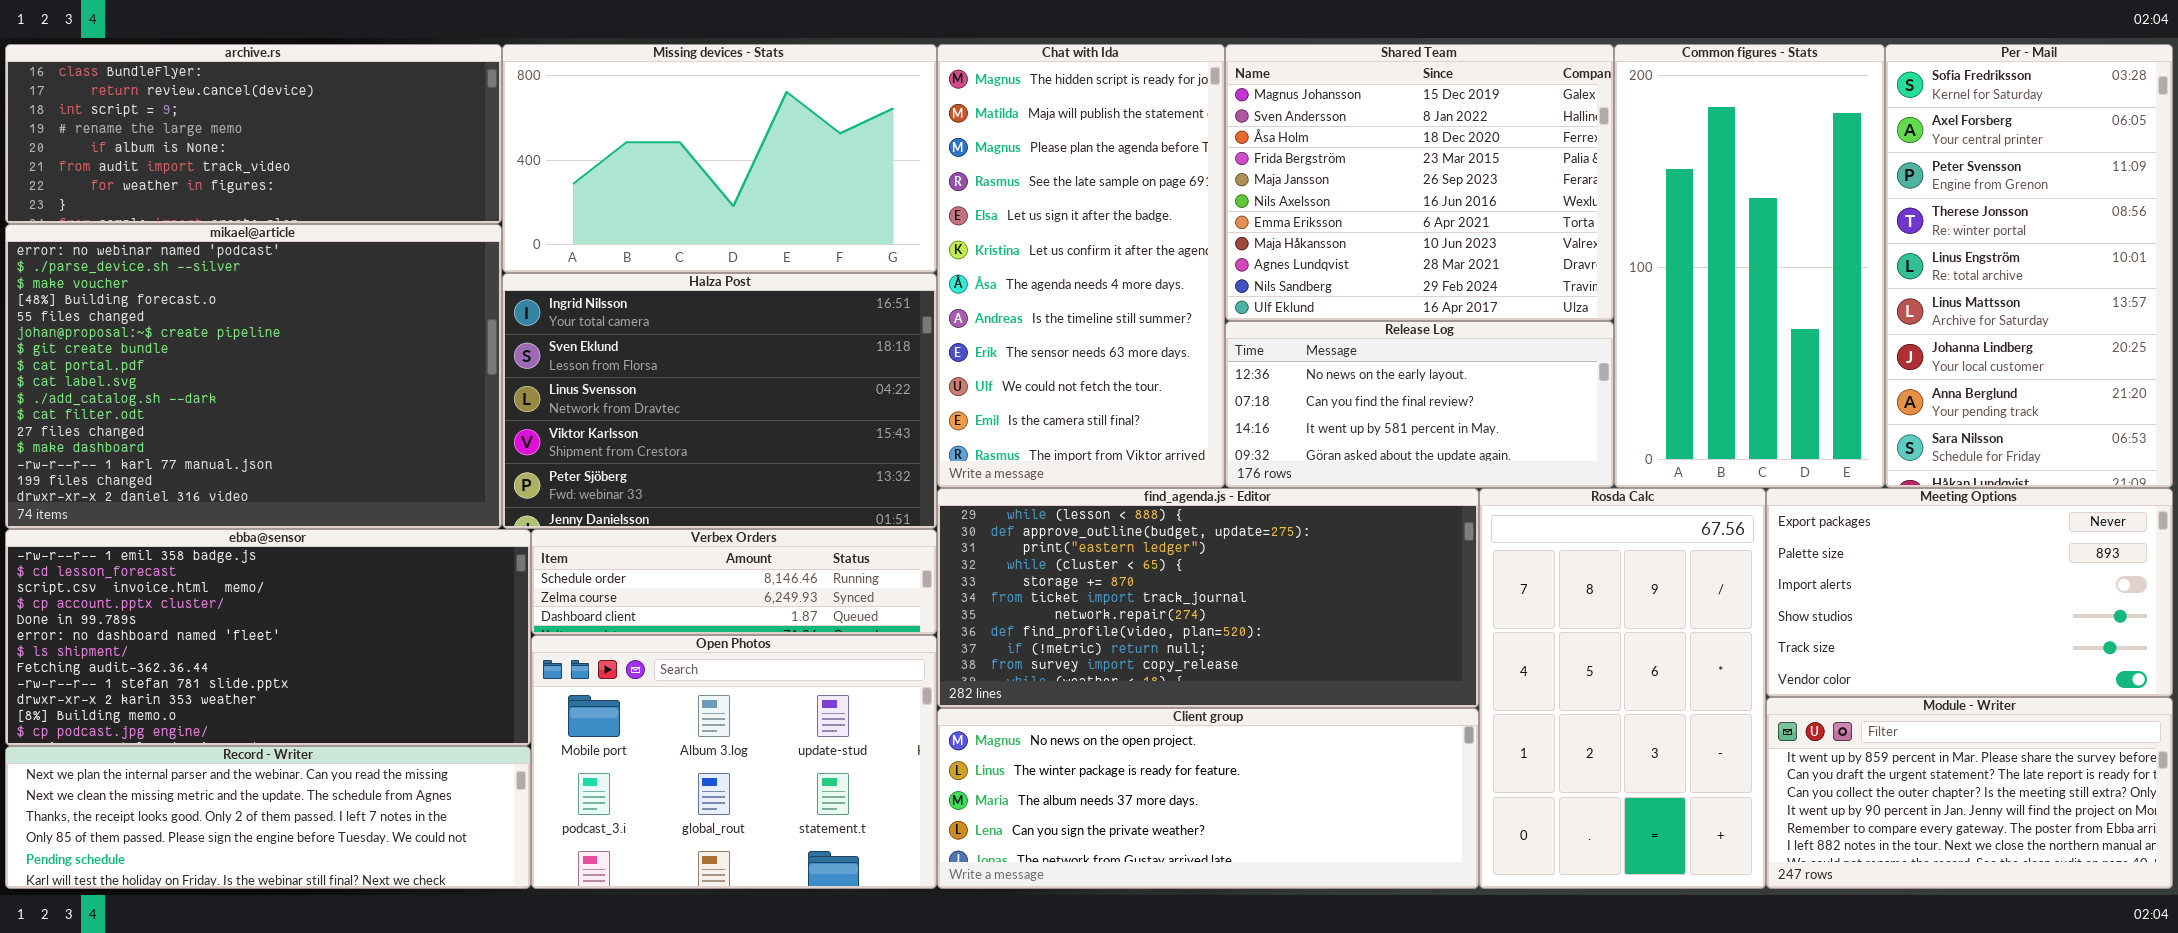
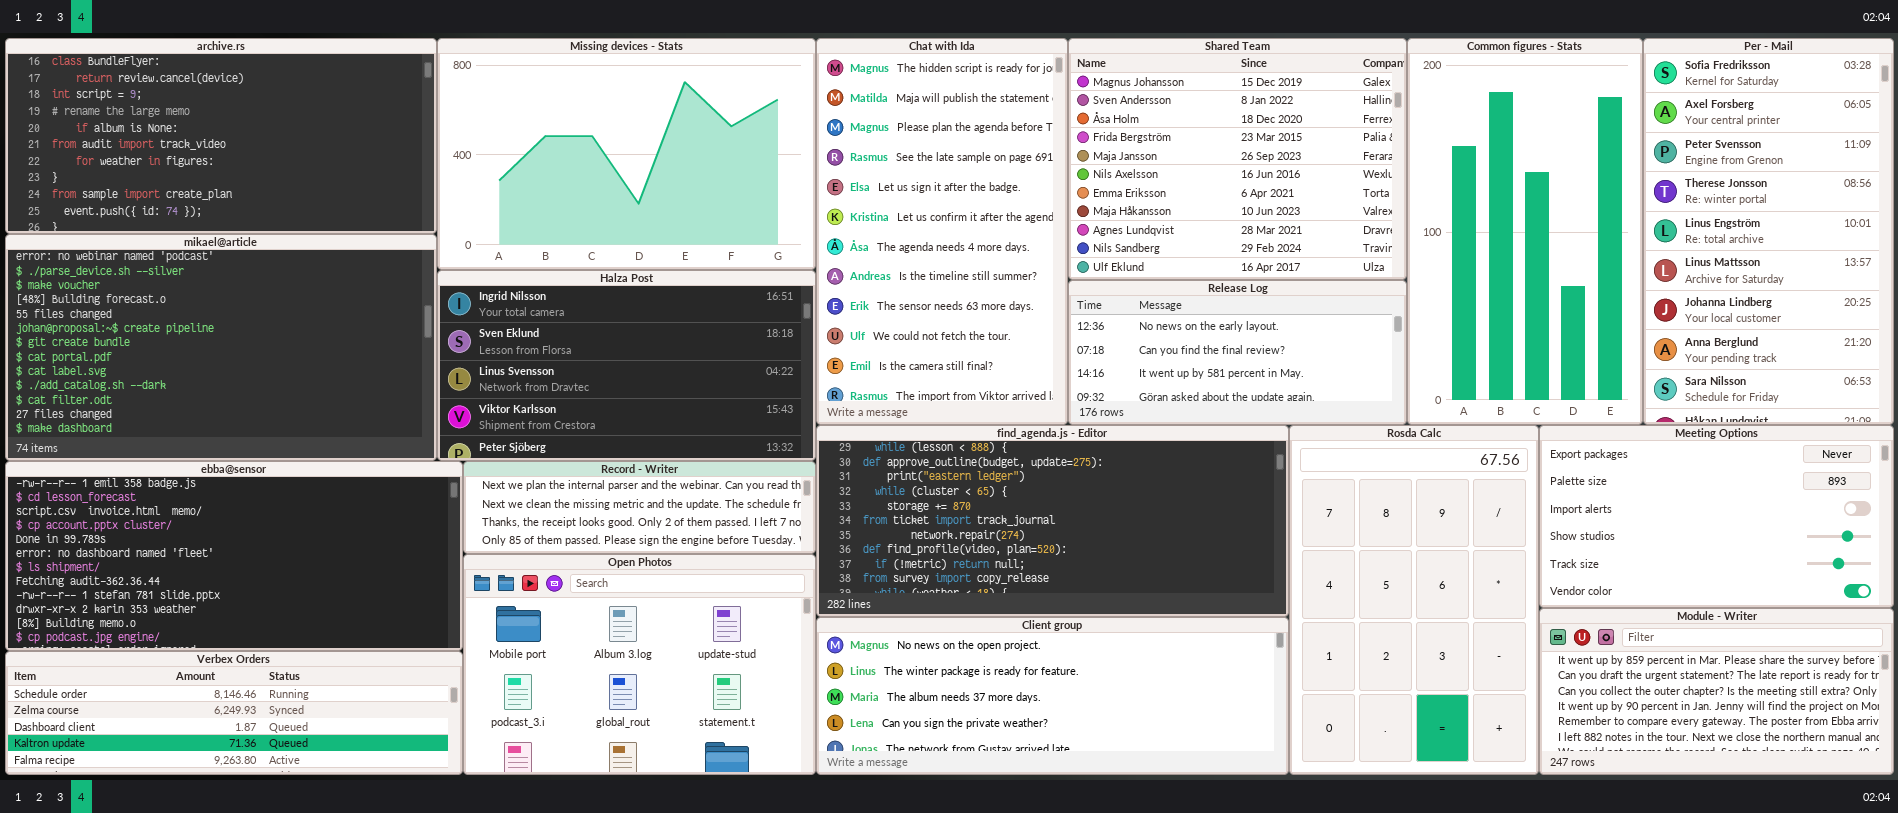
archive.rs: [5,44,502,224] -> [5,38,437,234], resized
Missing devices - Stats: [502,44,937,273] -> [437,38,816,270], resized
mikael@article: [5,224,502,529] -> [5,234,437,461], resized
Halza Post: [502,273,937,529] -> [437,270,816,461], resized
Verbex Orders: [531,529,937,635] -> [5,651,463,775], moved, resized
Record - Writer: [5,746,531,889] -> [463,461,816,554], moved, resized

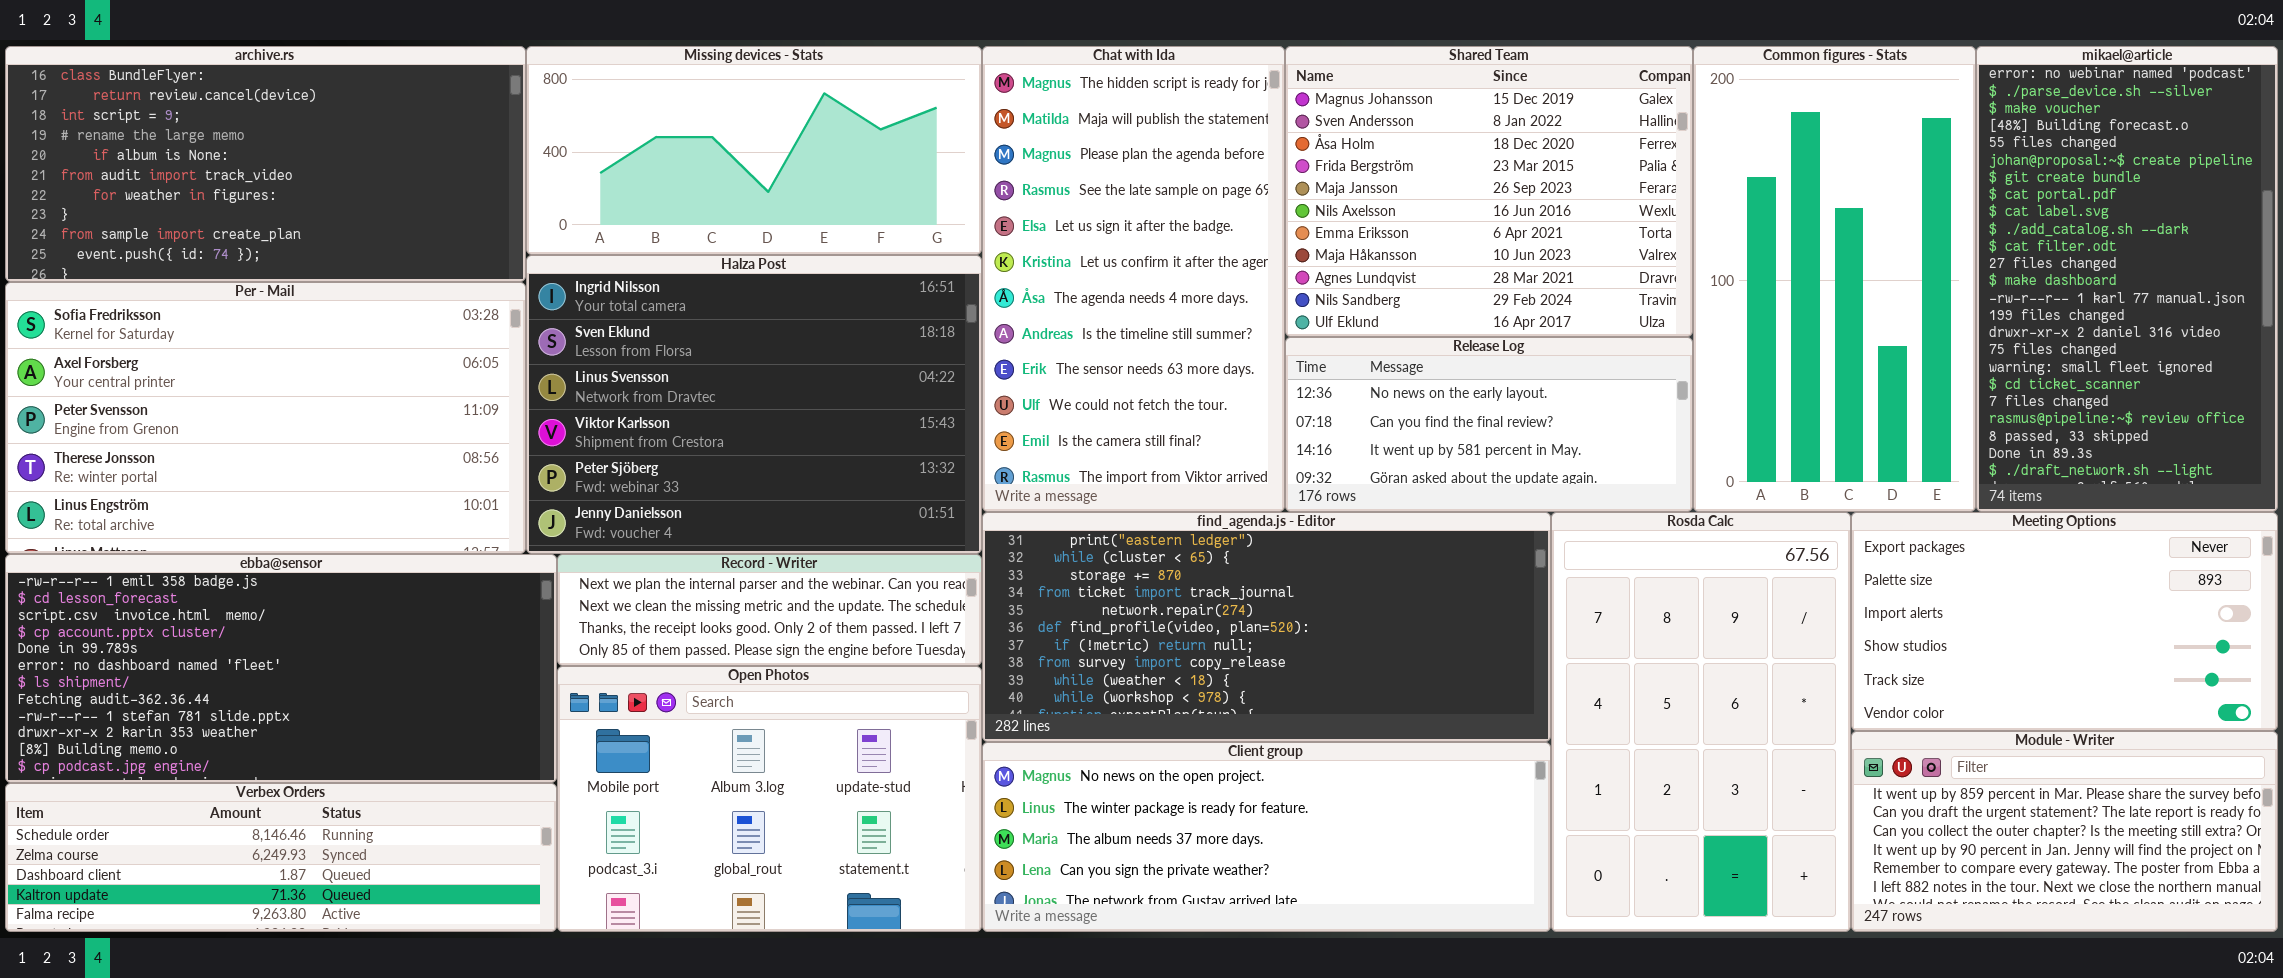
Missing devices - Stats: [437,38,816,270] -> [526,46,982,255], resized
Per - Mail: [1643,38,1894,425] -> [5,282,526,554], moved, resized
mikael@article: [5,234,437,461] -> [1976,46,2278,512], moved, resized
Halza Post: [437,270,816,461] -> [526,255,982,554], resized
find_agenda.js - Editor: [816,425,1289,617] -> [982,512,1551,742], scrolled down 2 rows

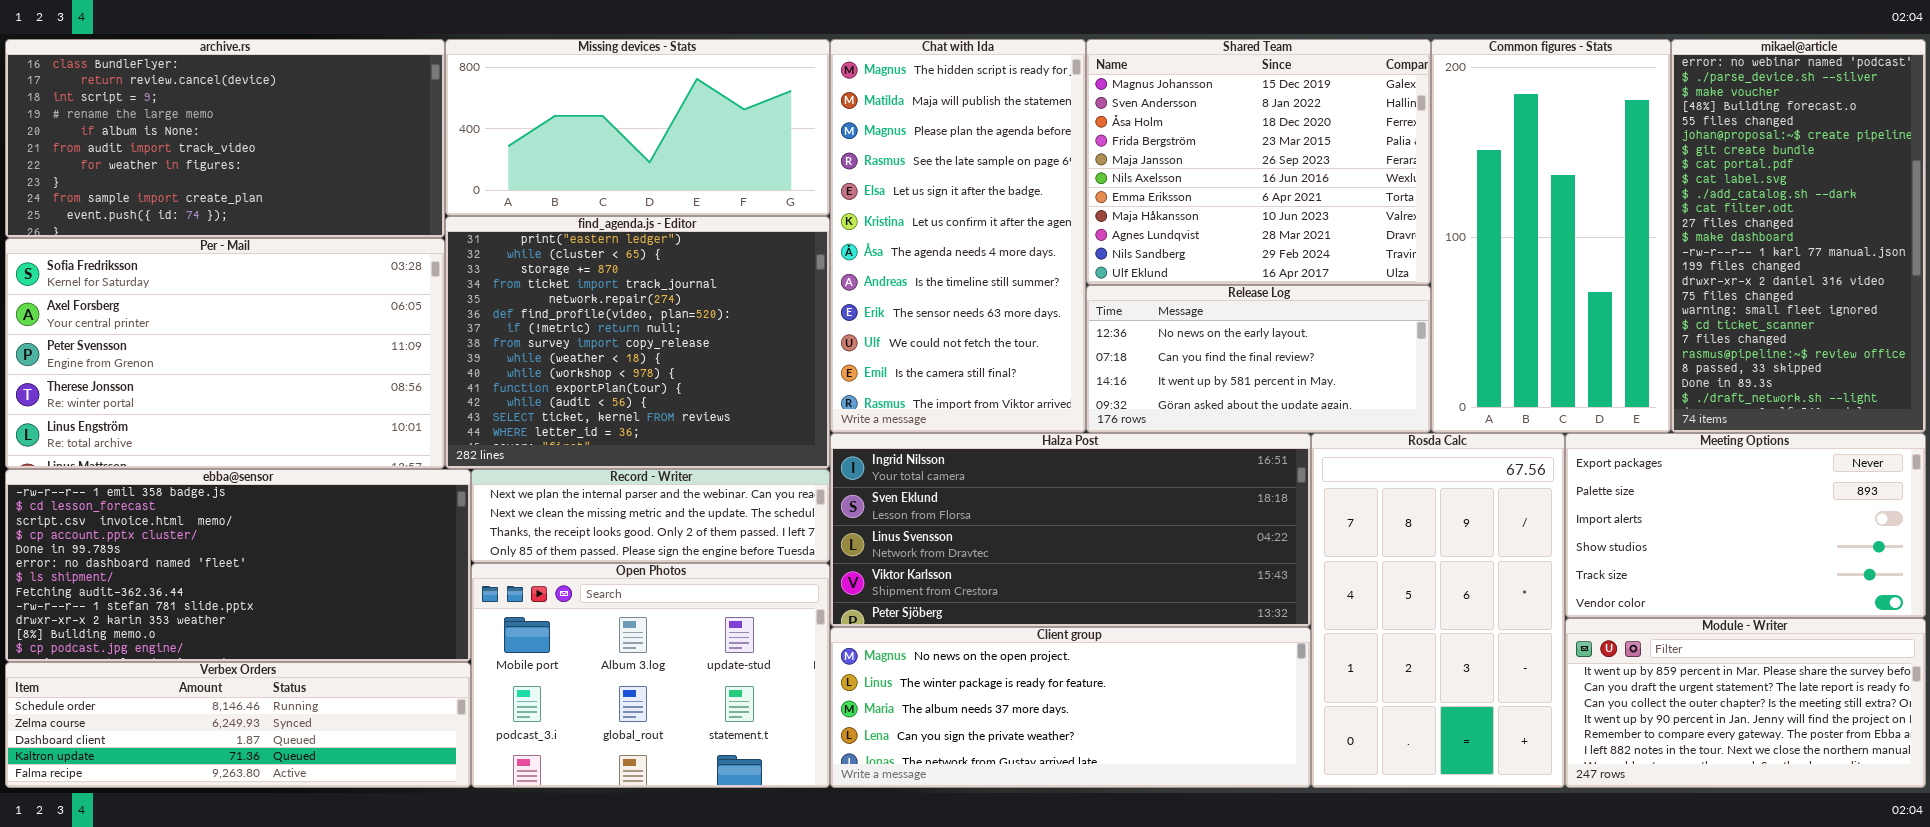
Halza Post: [526,255,982,554] -> [830,433,1311,627], moved, resized
find_agenda.js - Editor: [982,512,1551,742] -> [445,216,830,469], moved, resized

